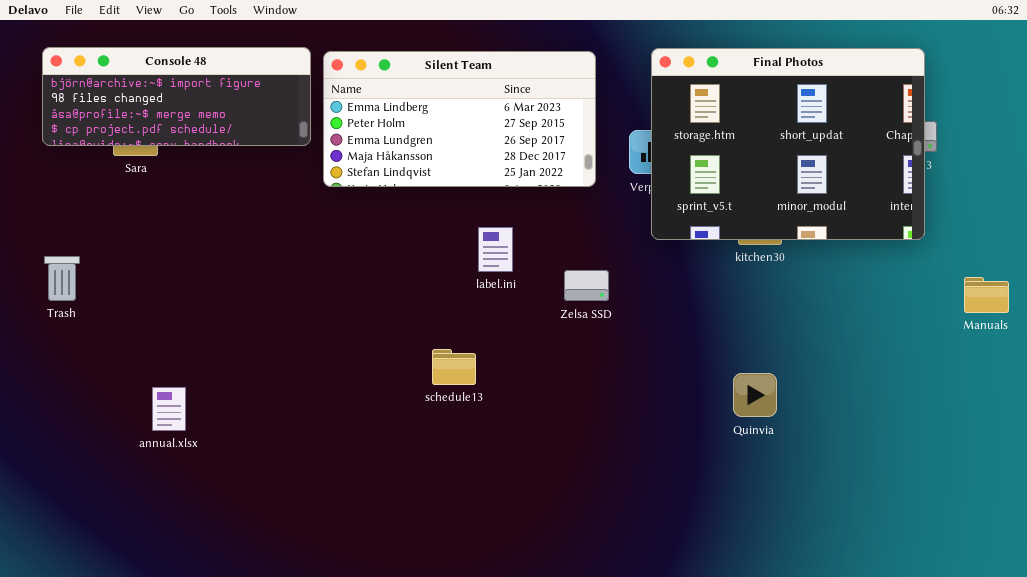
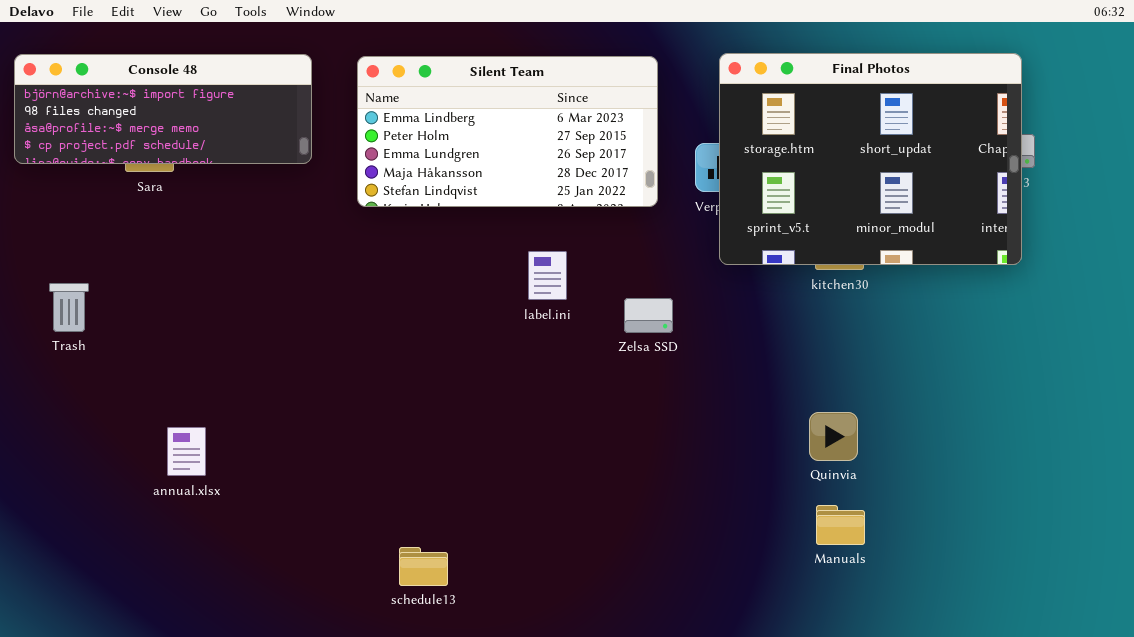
Console 48: [42,47,311,146] -> [14,54,312,164], moved
Manuals: [964,277,1009,313] -> [816,505,865,545], moved
schedule13: [432,349,476,385] -> [399,547,448,586], moved

